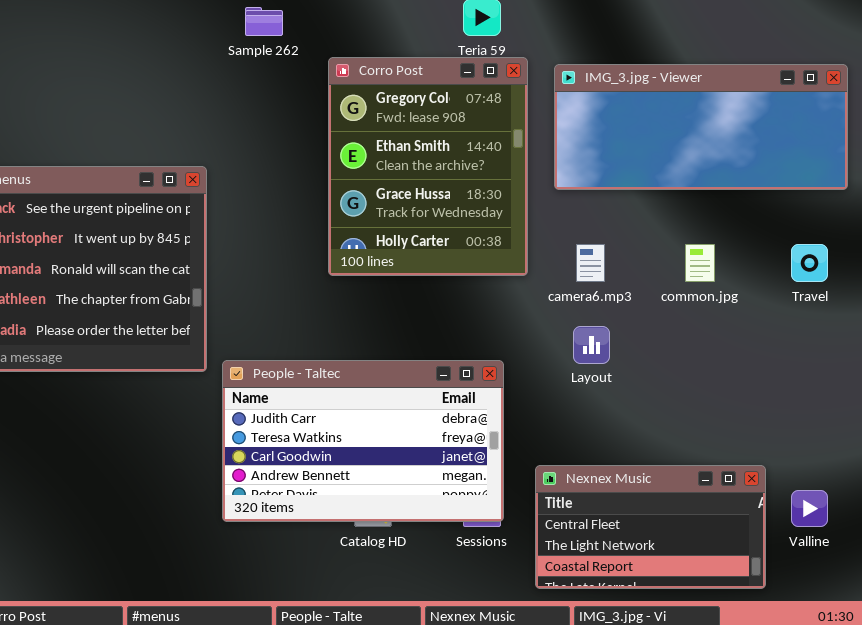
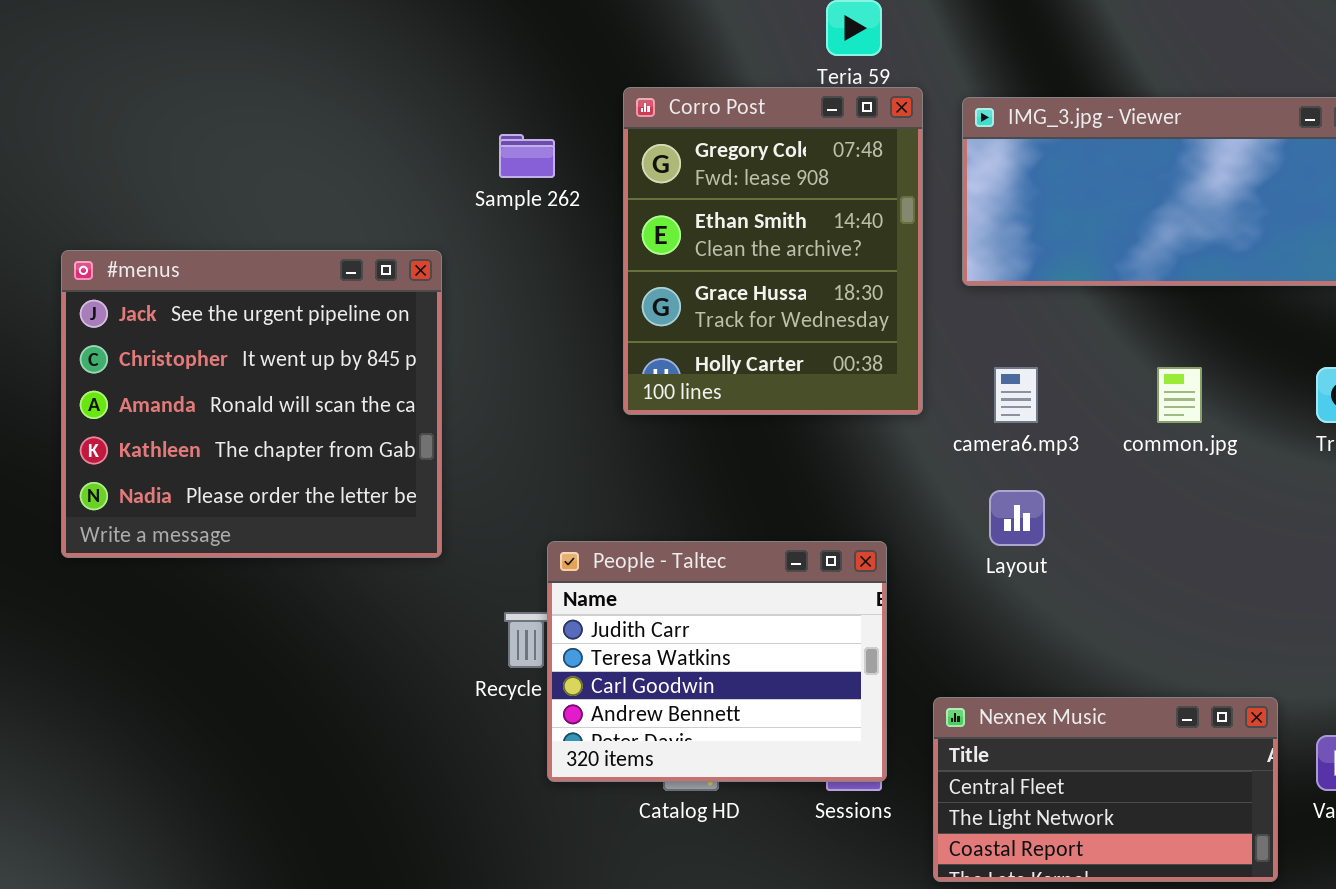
Sample 262: [245,7,283,36] -> [499,134,555,178], moved
People - Taltec: [222,360,504,522] -> [547,541,887,782], resized

